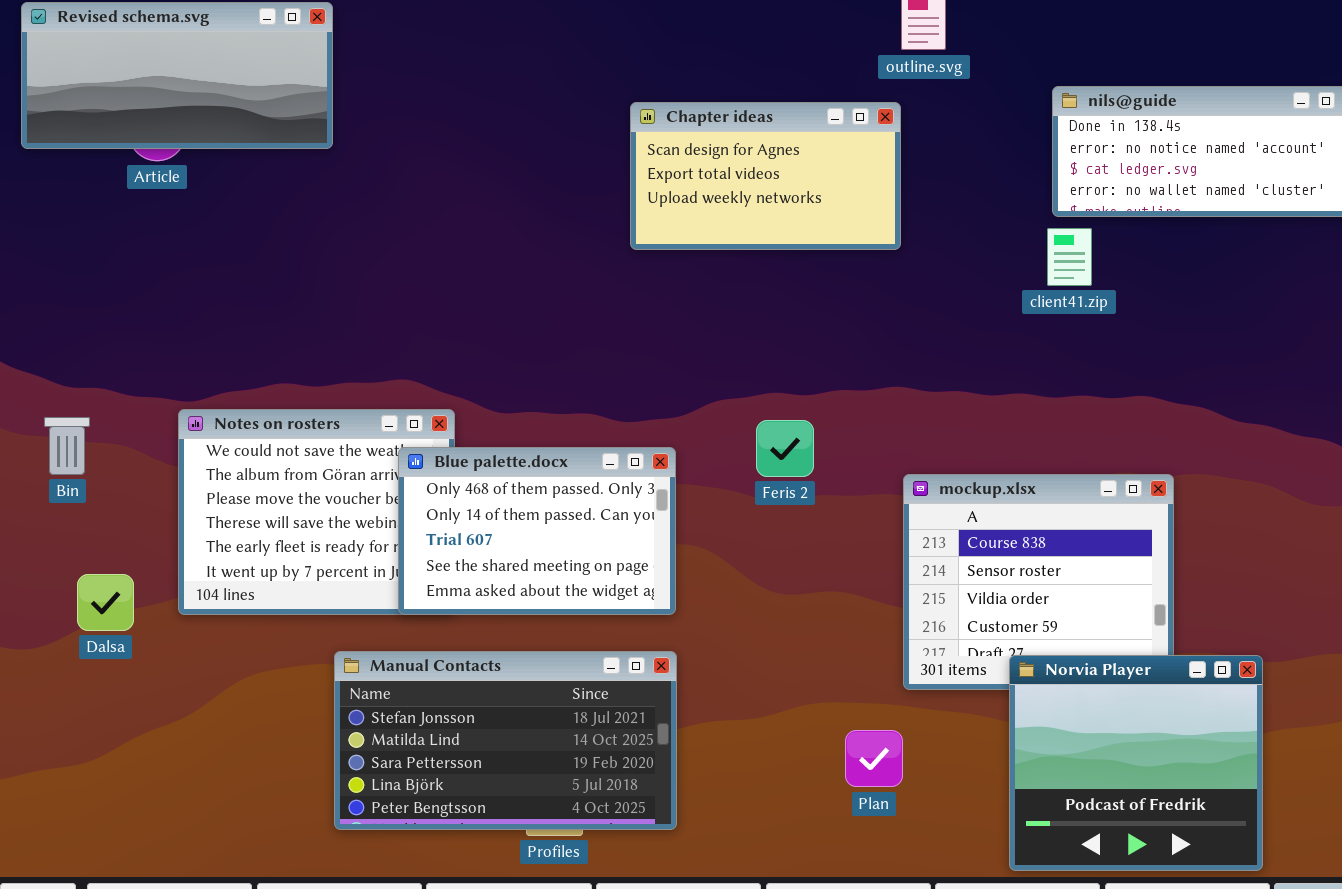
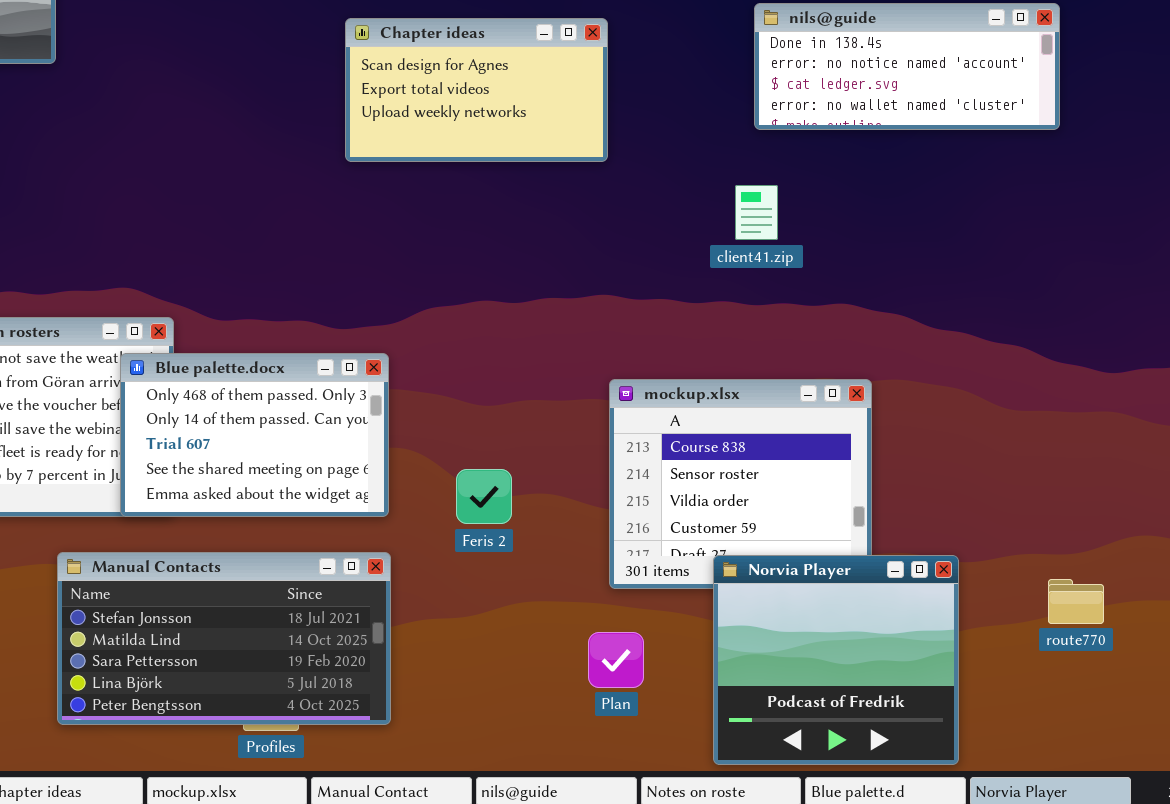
client41.zip: [1047,228,1092,286] -> [735,185,778,240], moved
Feris 2: [756,420,814,477] -> [456,469,512,524], moved
Plan: [845,730,903,787] -> [588,632,644,688], moved

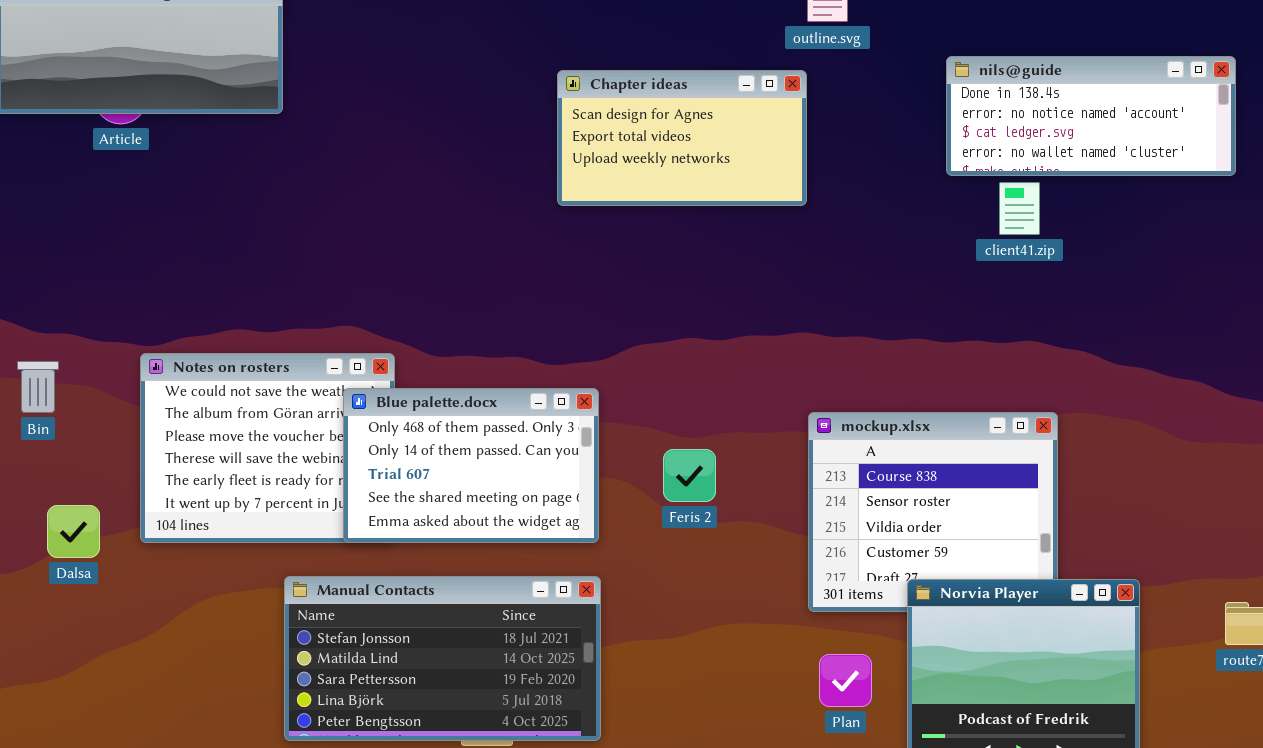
client41.zip: [735,185,778,240] -> [999,182,1040,235], moved
Feris 2: [456,469,512,524] -> [663,449,716,502], moved
Plan: [588,632,644,688] -> [819,654,872,707], moved

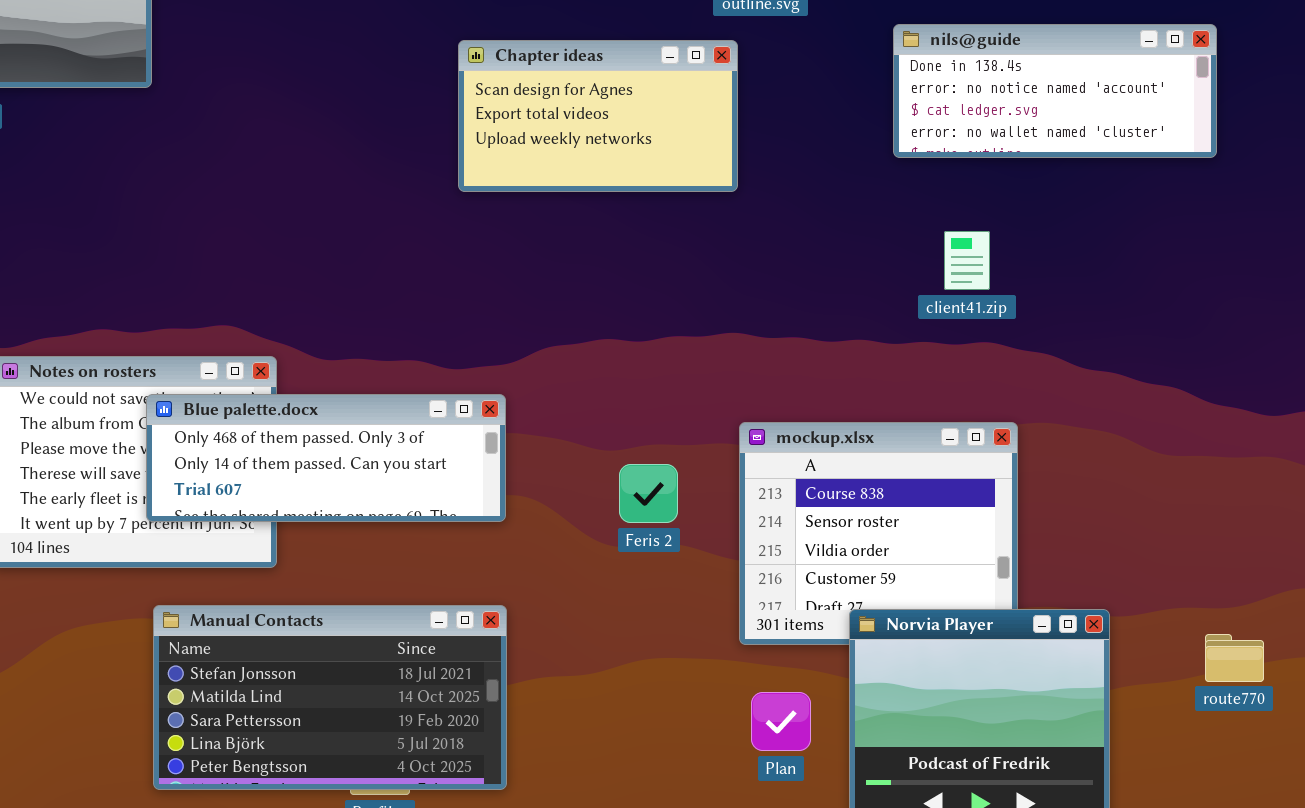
client41.zip: [999,182,1040,235] -> [944,231,990,290], moved
Blue palette.docx: [343,388,599,543] -> [146,394,506,522], resized
Feris 2: [663,449,716,502] -> [619,464,678,523], moved

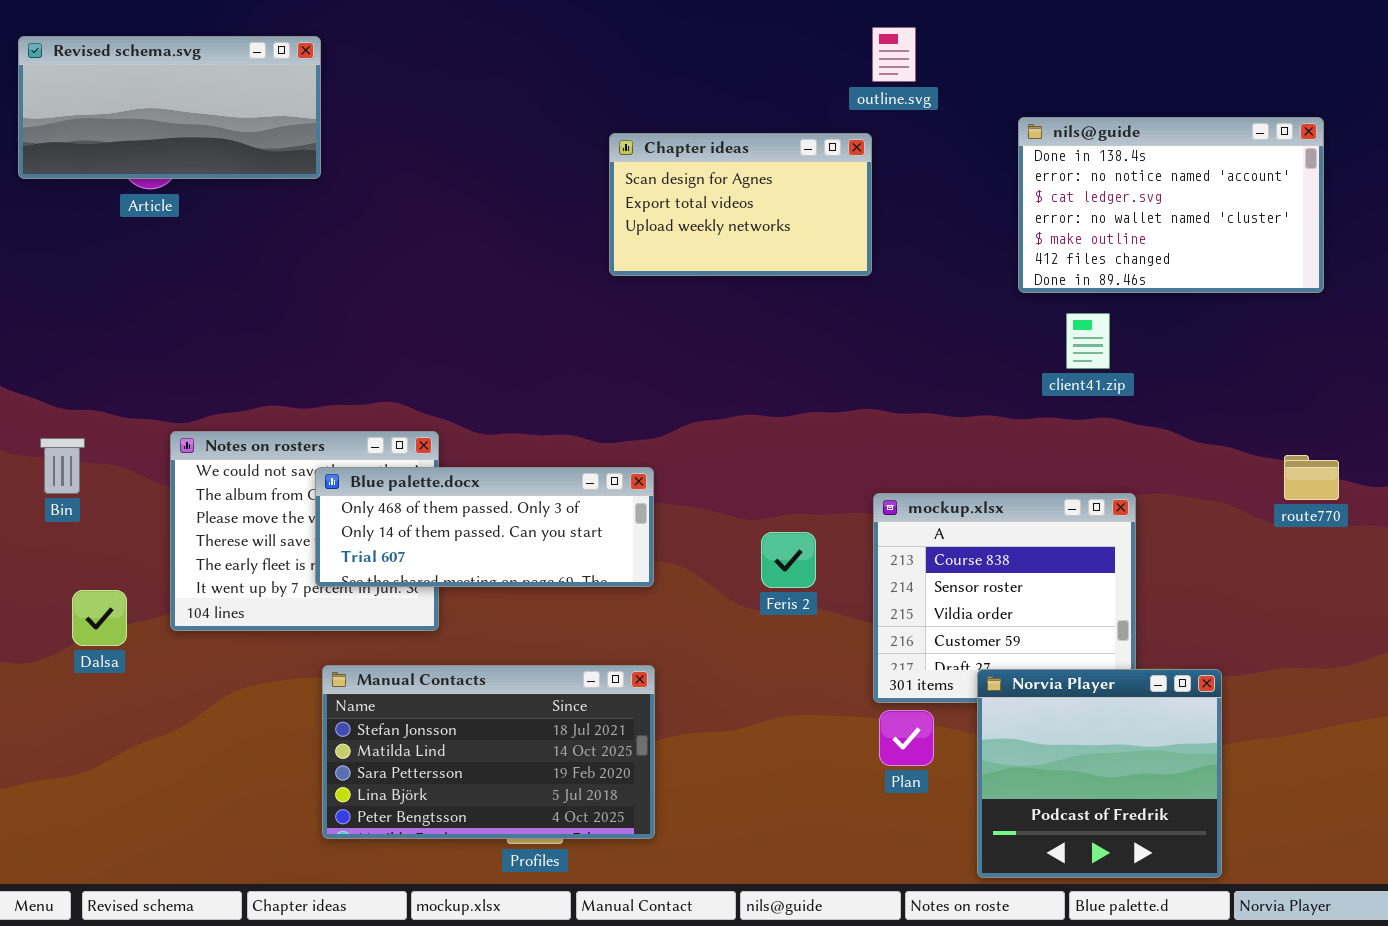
nils@guide: [893,24,1217,158] -> [1018,117,1324,293], resized
route770: [1205,634,1264,682] -> [1284,455,1339,500], moved
Plan: [751,692,811,751] -> [879,710,934,766], moved

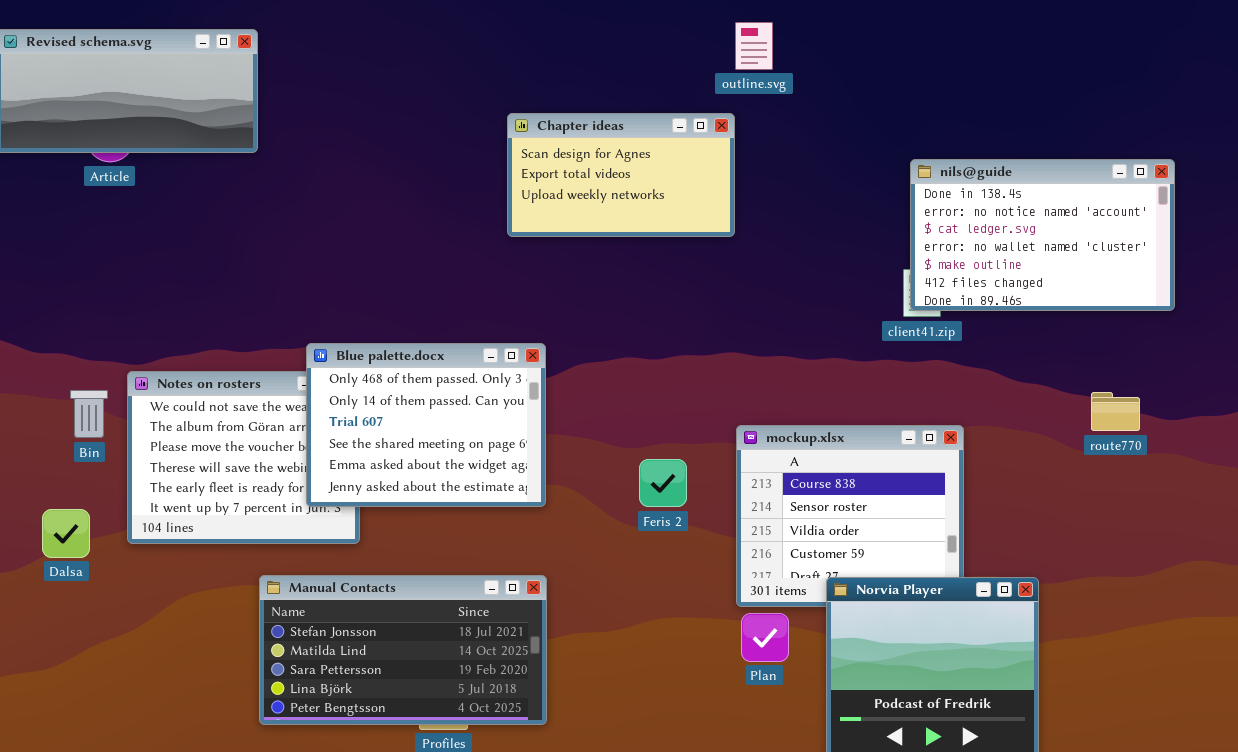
nils@guide: [1018,117,1324,293] -> [910,159,1175,311], moved
Bin: [40,438,85,494] -> [70,390,108,438], moved
Blue palette.docx: [315,467,654,587] -> [306,343,546,507], resized

